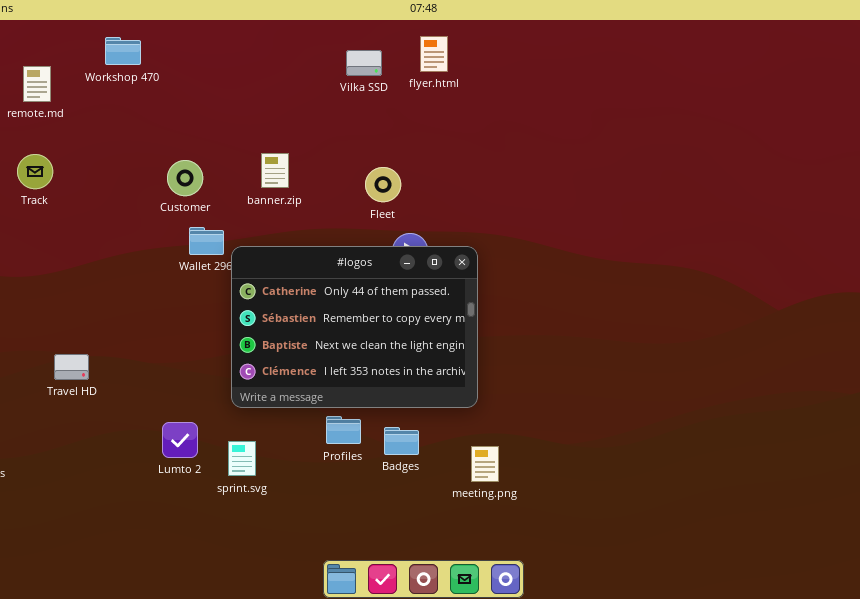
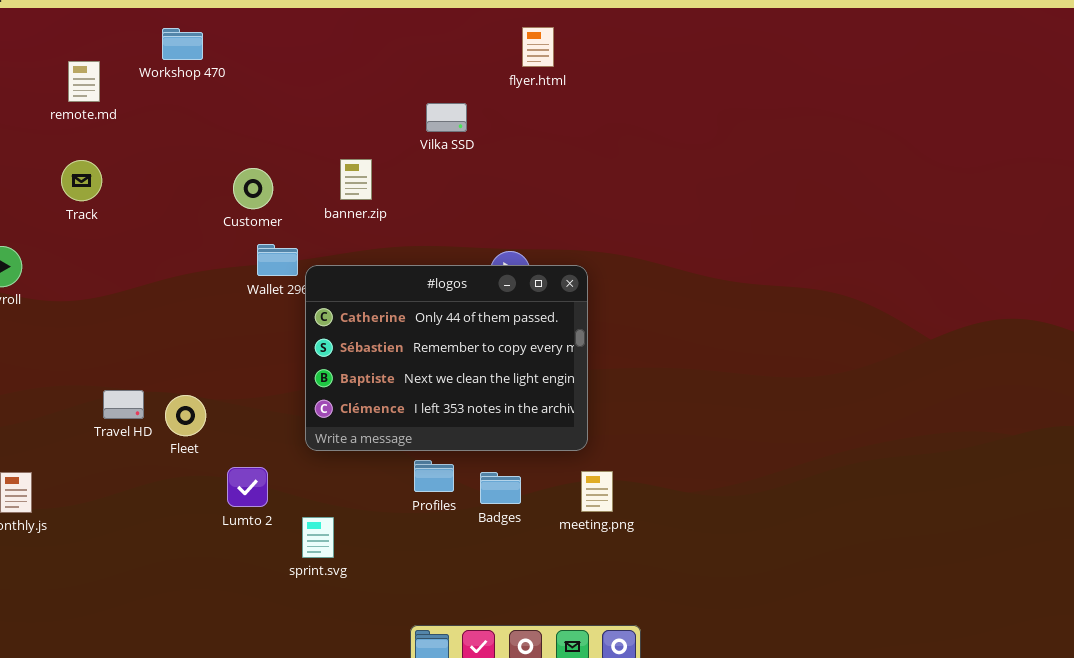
Vilka SSD: [346,50,382,76] -> [426,103,467,132], moved
Fleet: [365,167,401,202] -> [165,395,206,436], moved
sprint.svg: [228,441,256,476] -> [302,517,334,558], moved
meeting.png: [471,446,499,482] -> [581,471,613,512], moved

